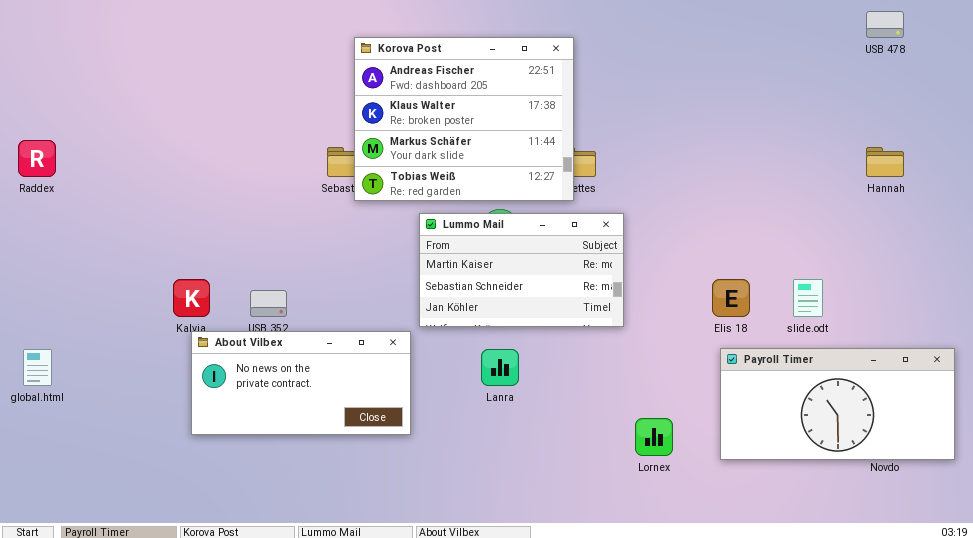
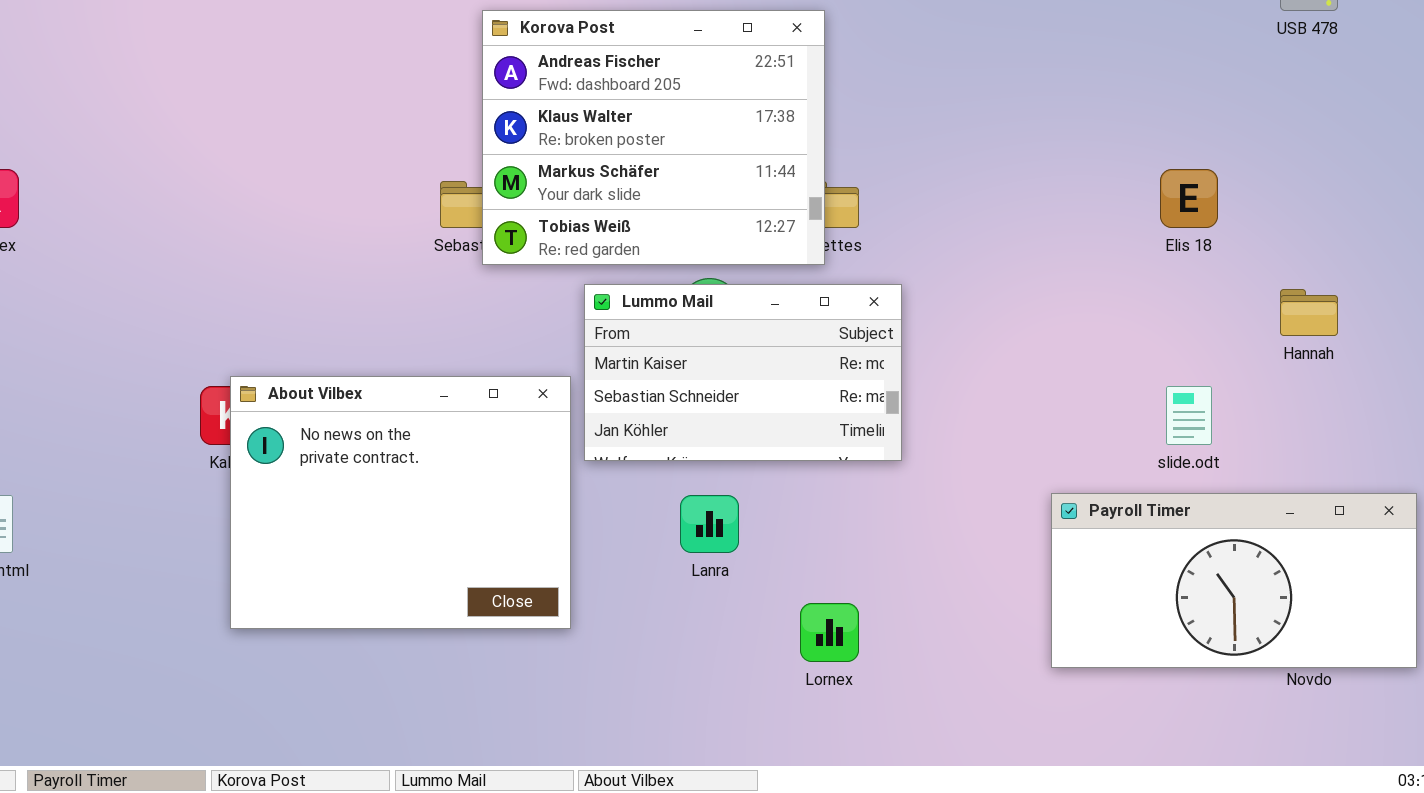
Hannah: [866,147,904,177] -> [1280,289,1338,336], moved
Elis 18: [712,279,750,317] -> [1160,169,1218,228], moved
About Vilbex: [191,331,411,435] -> [230,376,571,629], resized
Lornex: [635,418,673,456] -> [800,603,859,662], moved

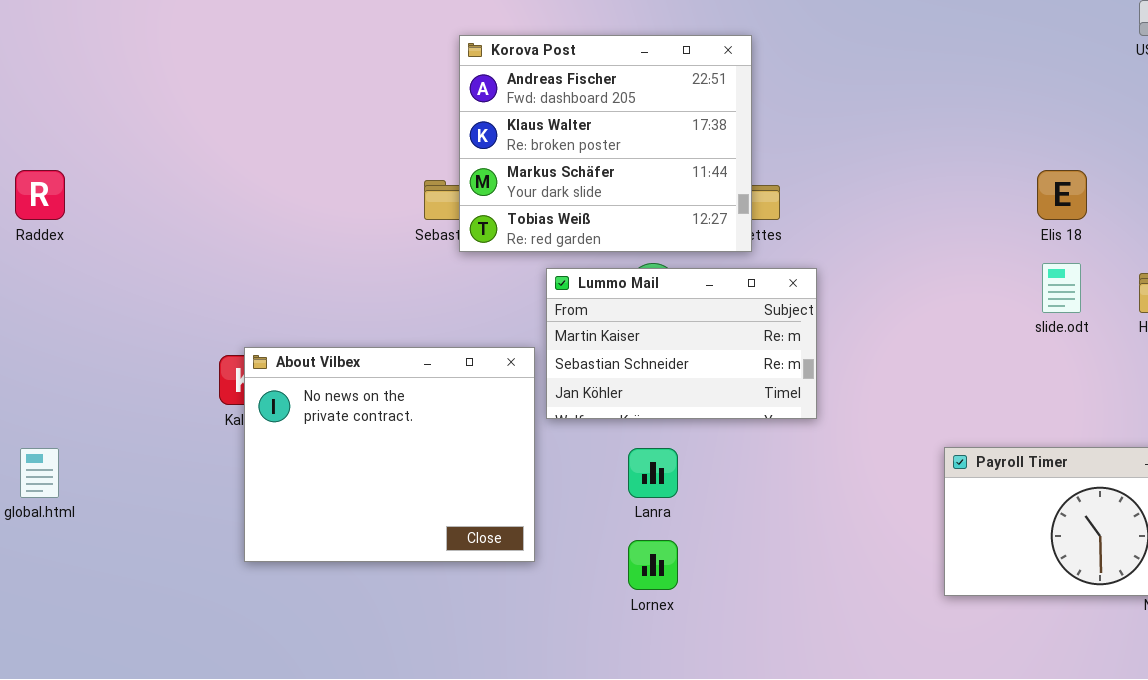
slide.odt: [1166,386,1212,445] -> [1042,263,1081,313], moved
Lornex: [800,603,859,662] -> [628,540,678,590], moved

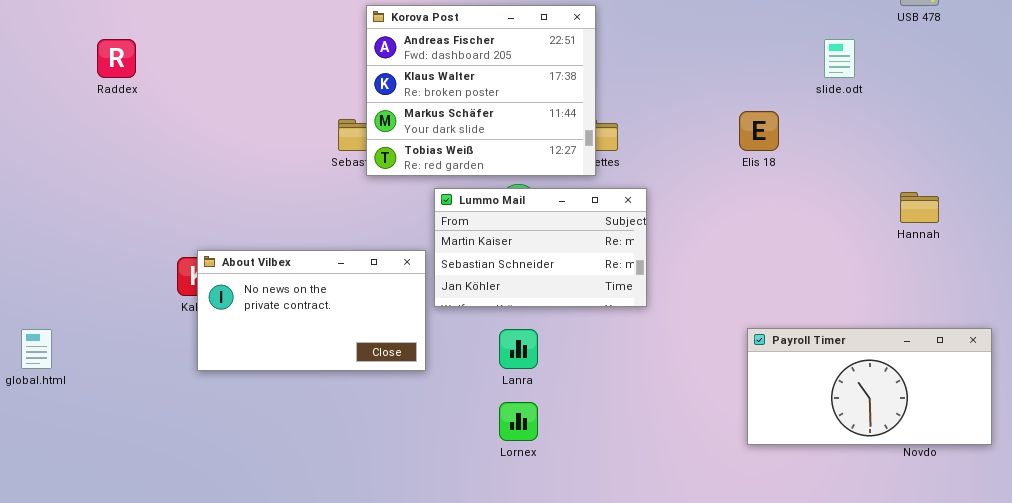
Raddex: [15,170,65,220] -> [97,39,136,78], moved
Elis 18: [1037,170,1087,220] -> [739,111,779,151], moved
slide.odt: [1042,263,1081,313] -> [824,39,855,78], moved
About Vilbex: [244,347,535,562] -> [197,250,426,371], resized

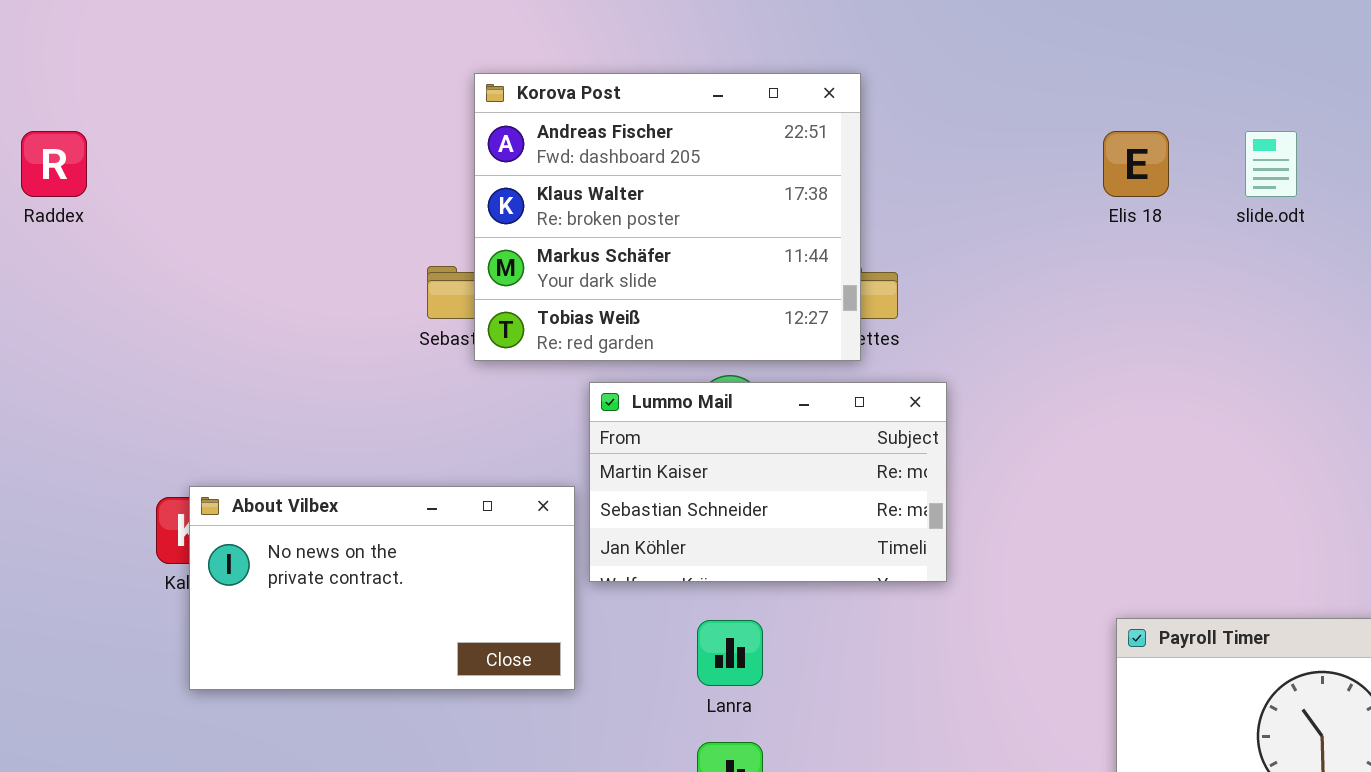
Elis 18: [739,111,779,151] -> [1103,131,1169,197], moved

